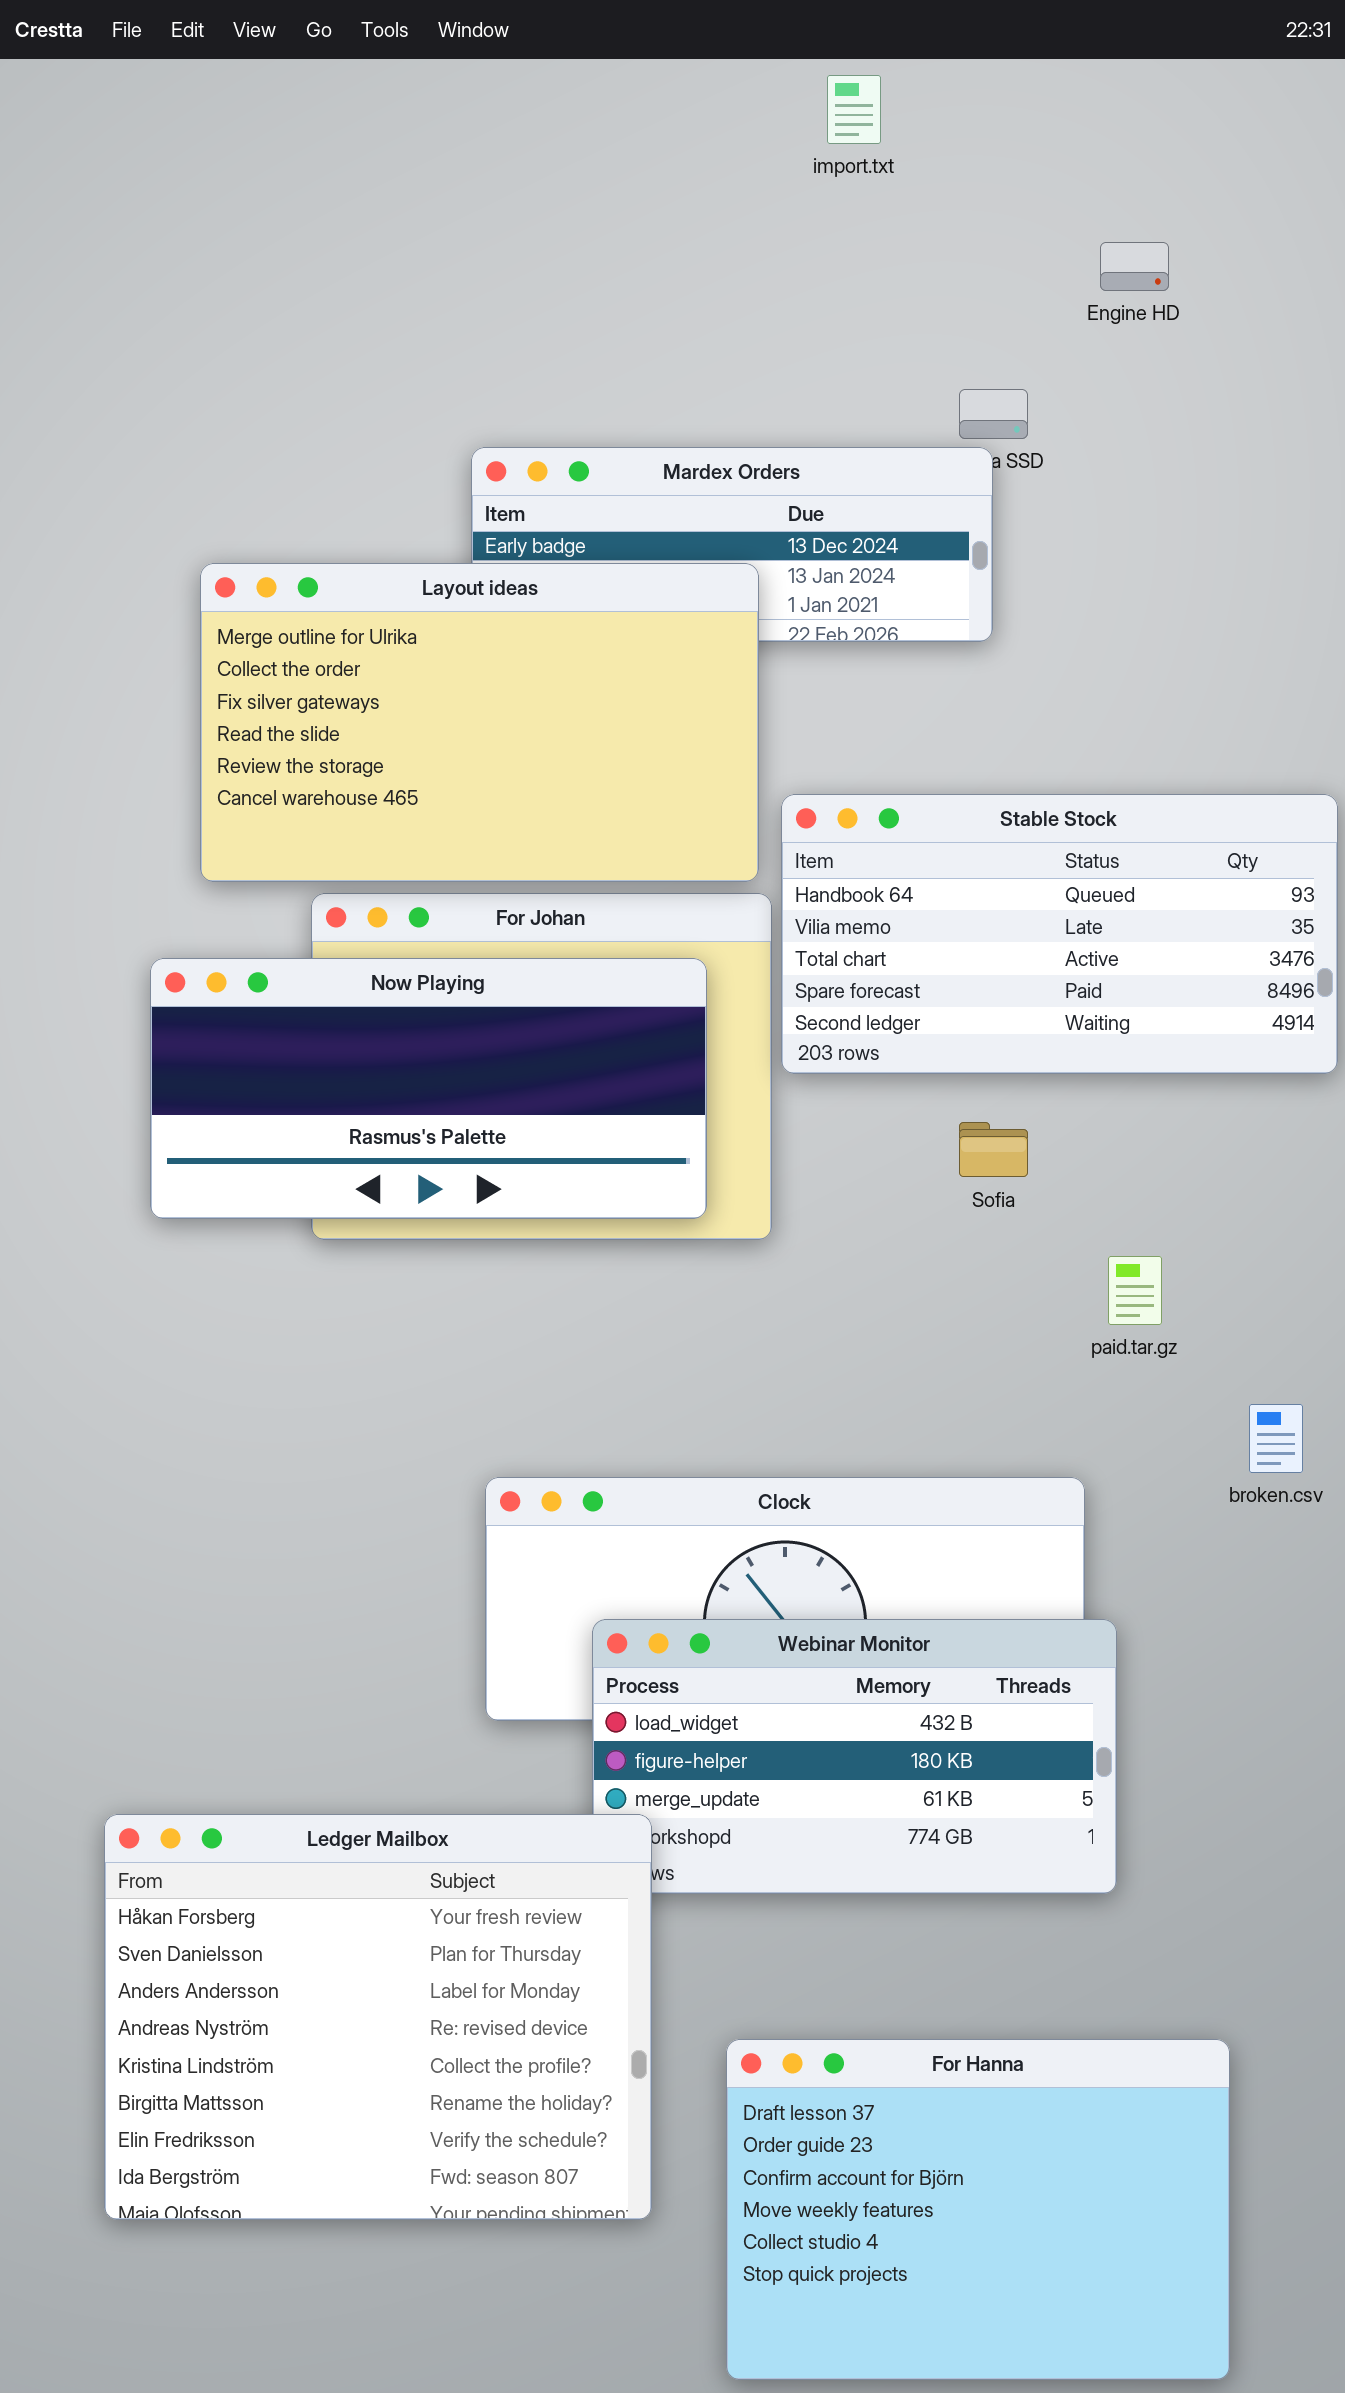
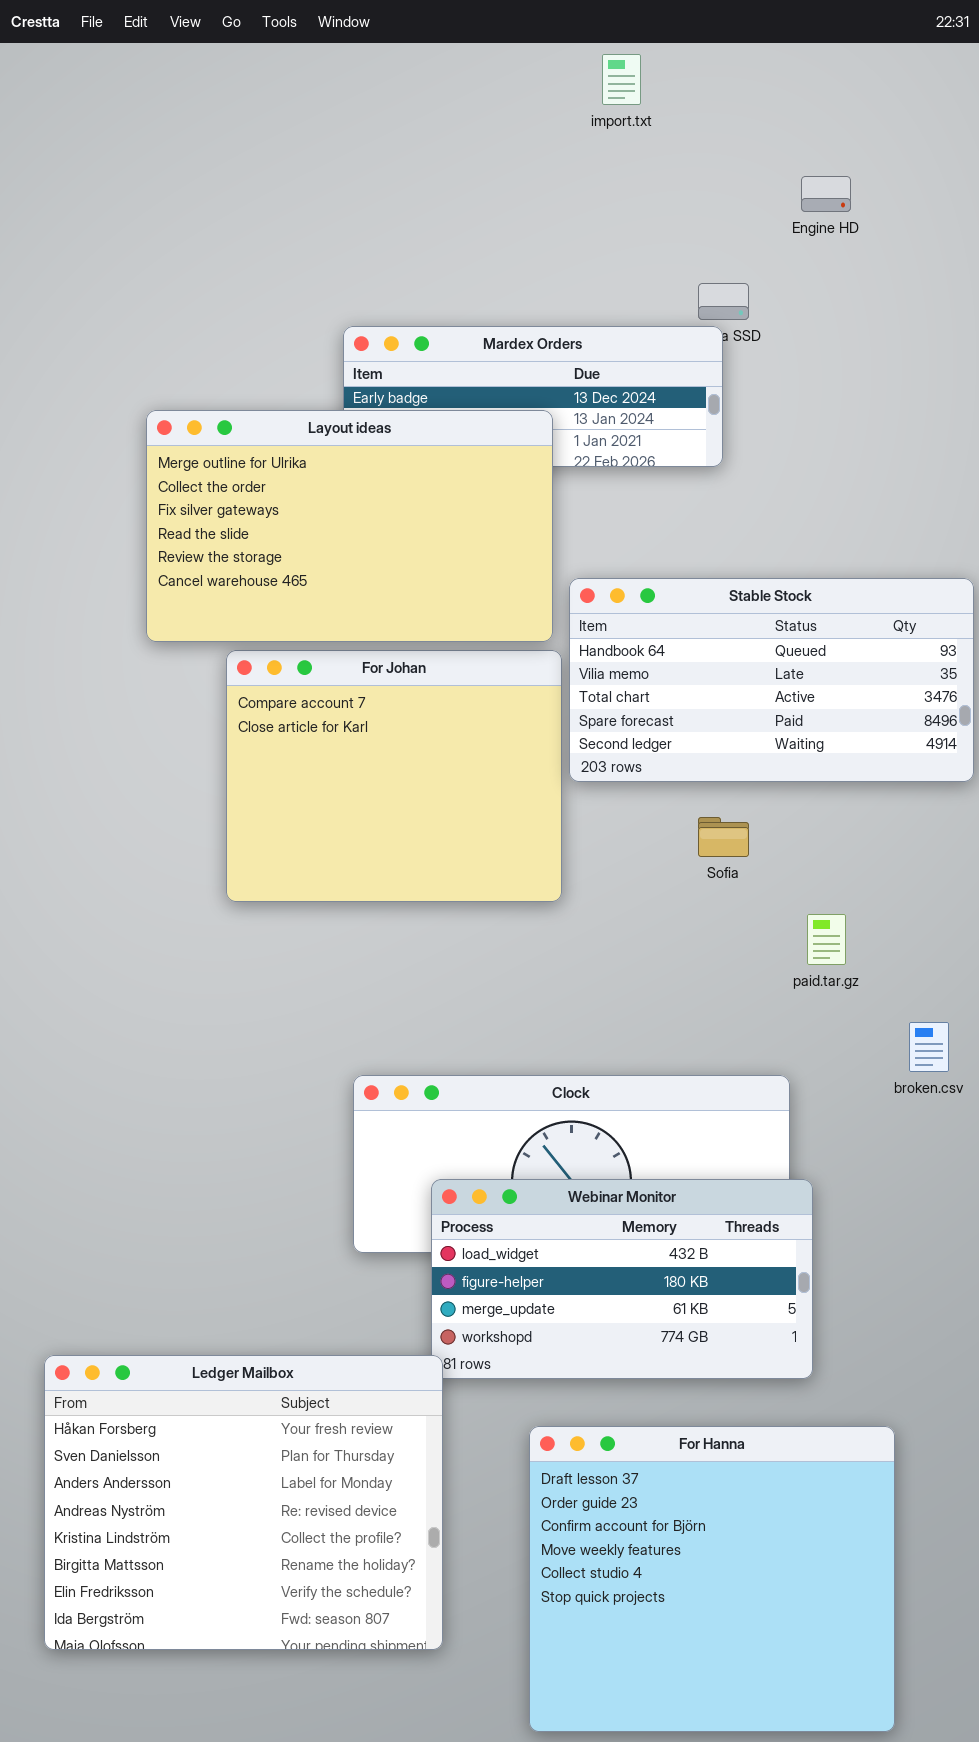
Now Playing: [150,958,707,1219] -> none, closed
Ledger Mailbox: [104,1814,652,2220] -> [44,1355,443,1650], moved
For Hanna: [726,2039,1230,2380] -> [529,1426,895,1732], resized

